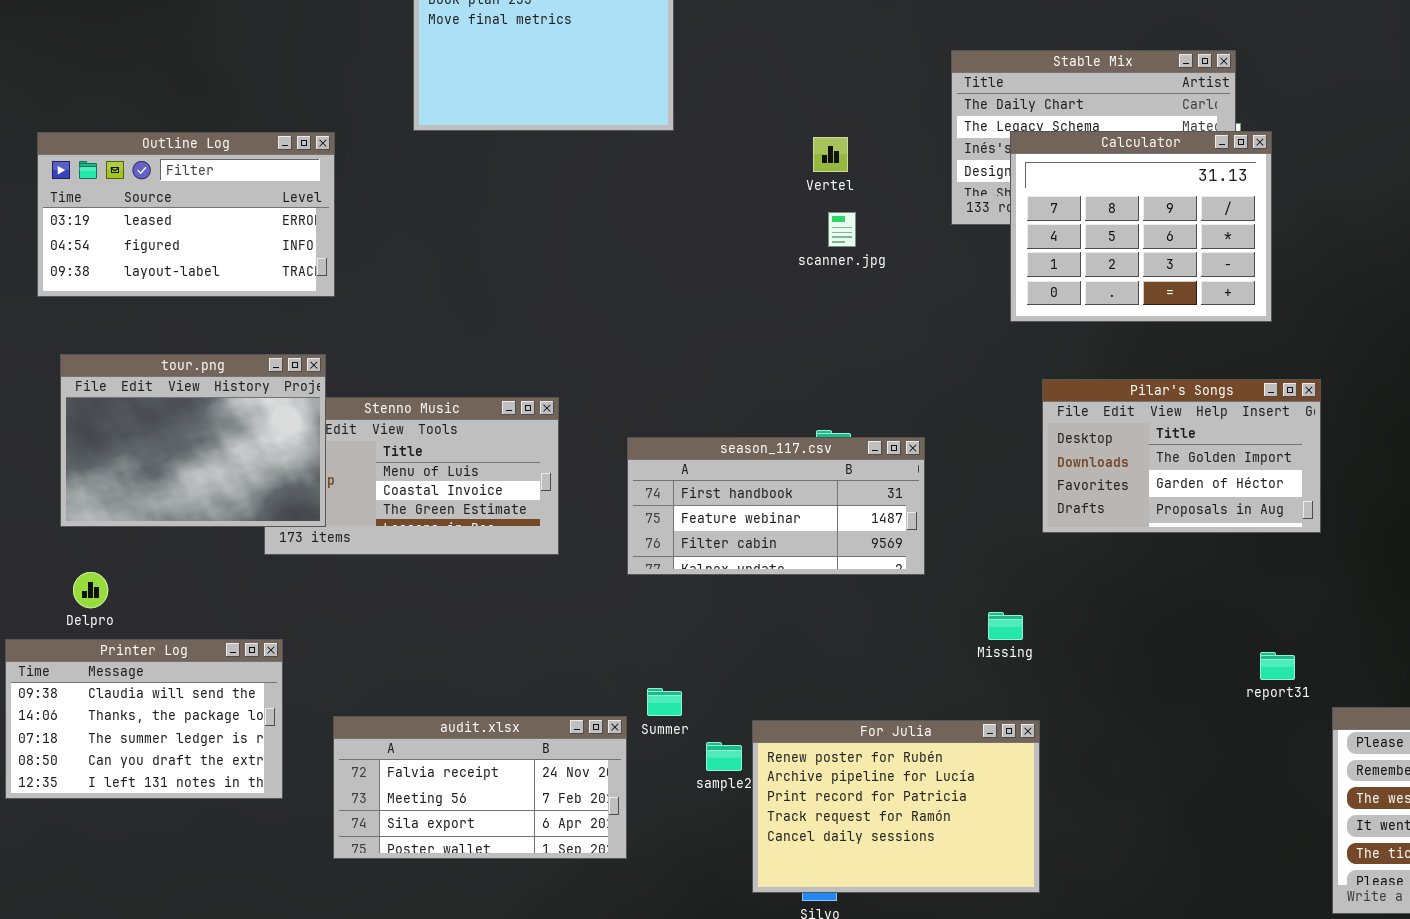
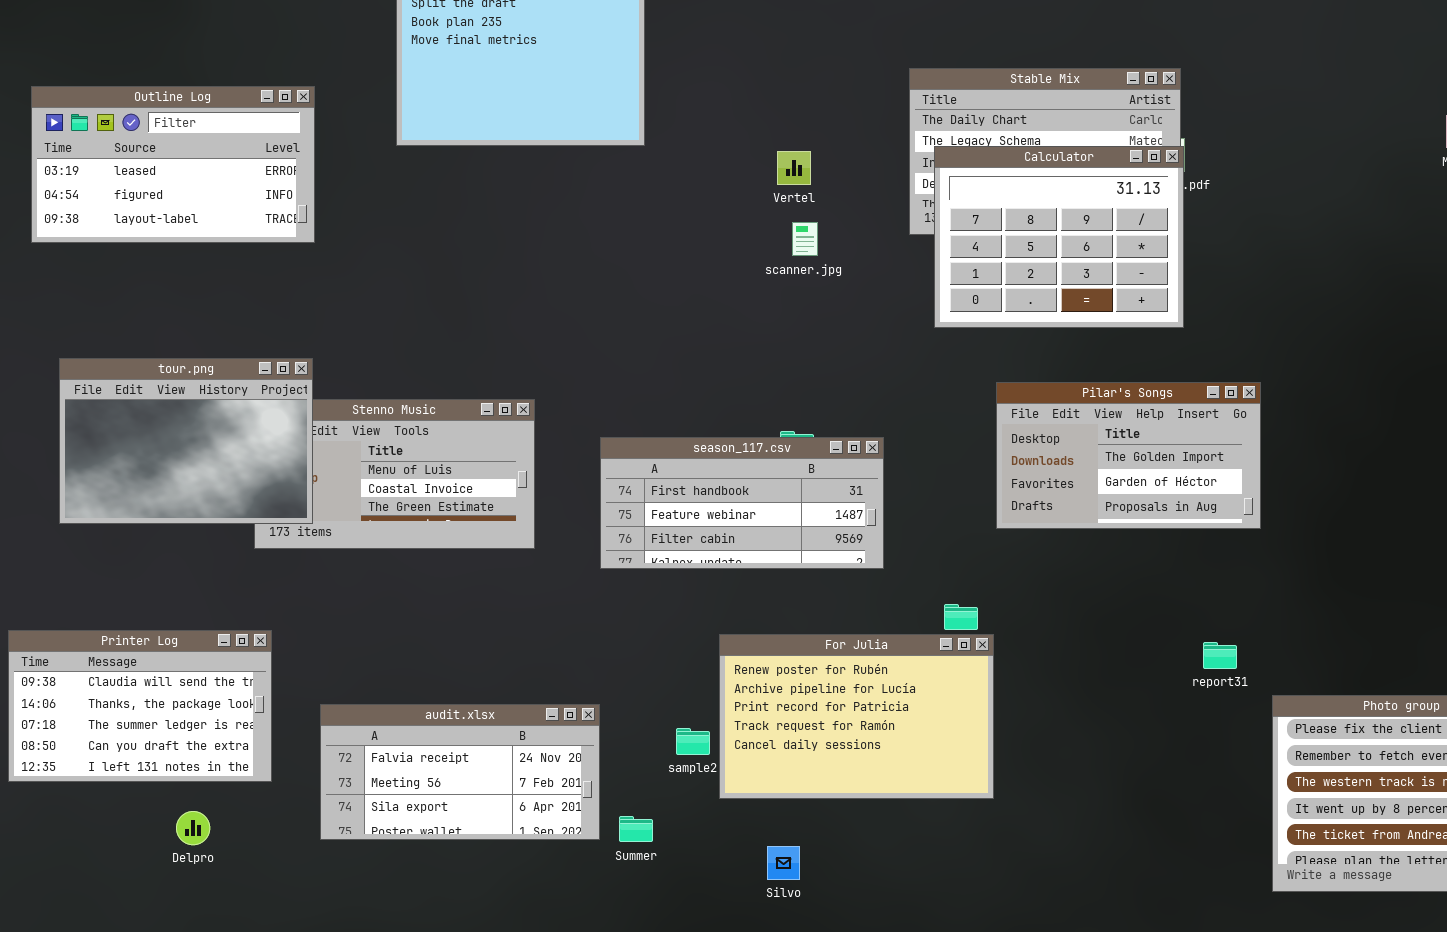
Calculator: [1010,131,1272,322] -> [934,146,1184,328], moved
Outline Log: [37,132,335,297] -> [31,86,315,243], moved
Delpro: [73,572,108,608] -> [176,811,210,845], moved
Summer: [647,688,682,716] -> [619,816,653,842], moved
For Julia: [752,720,1040,893] -> [719,634,994,799], moved

